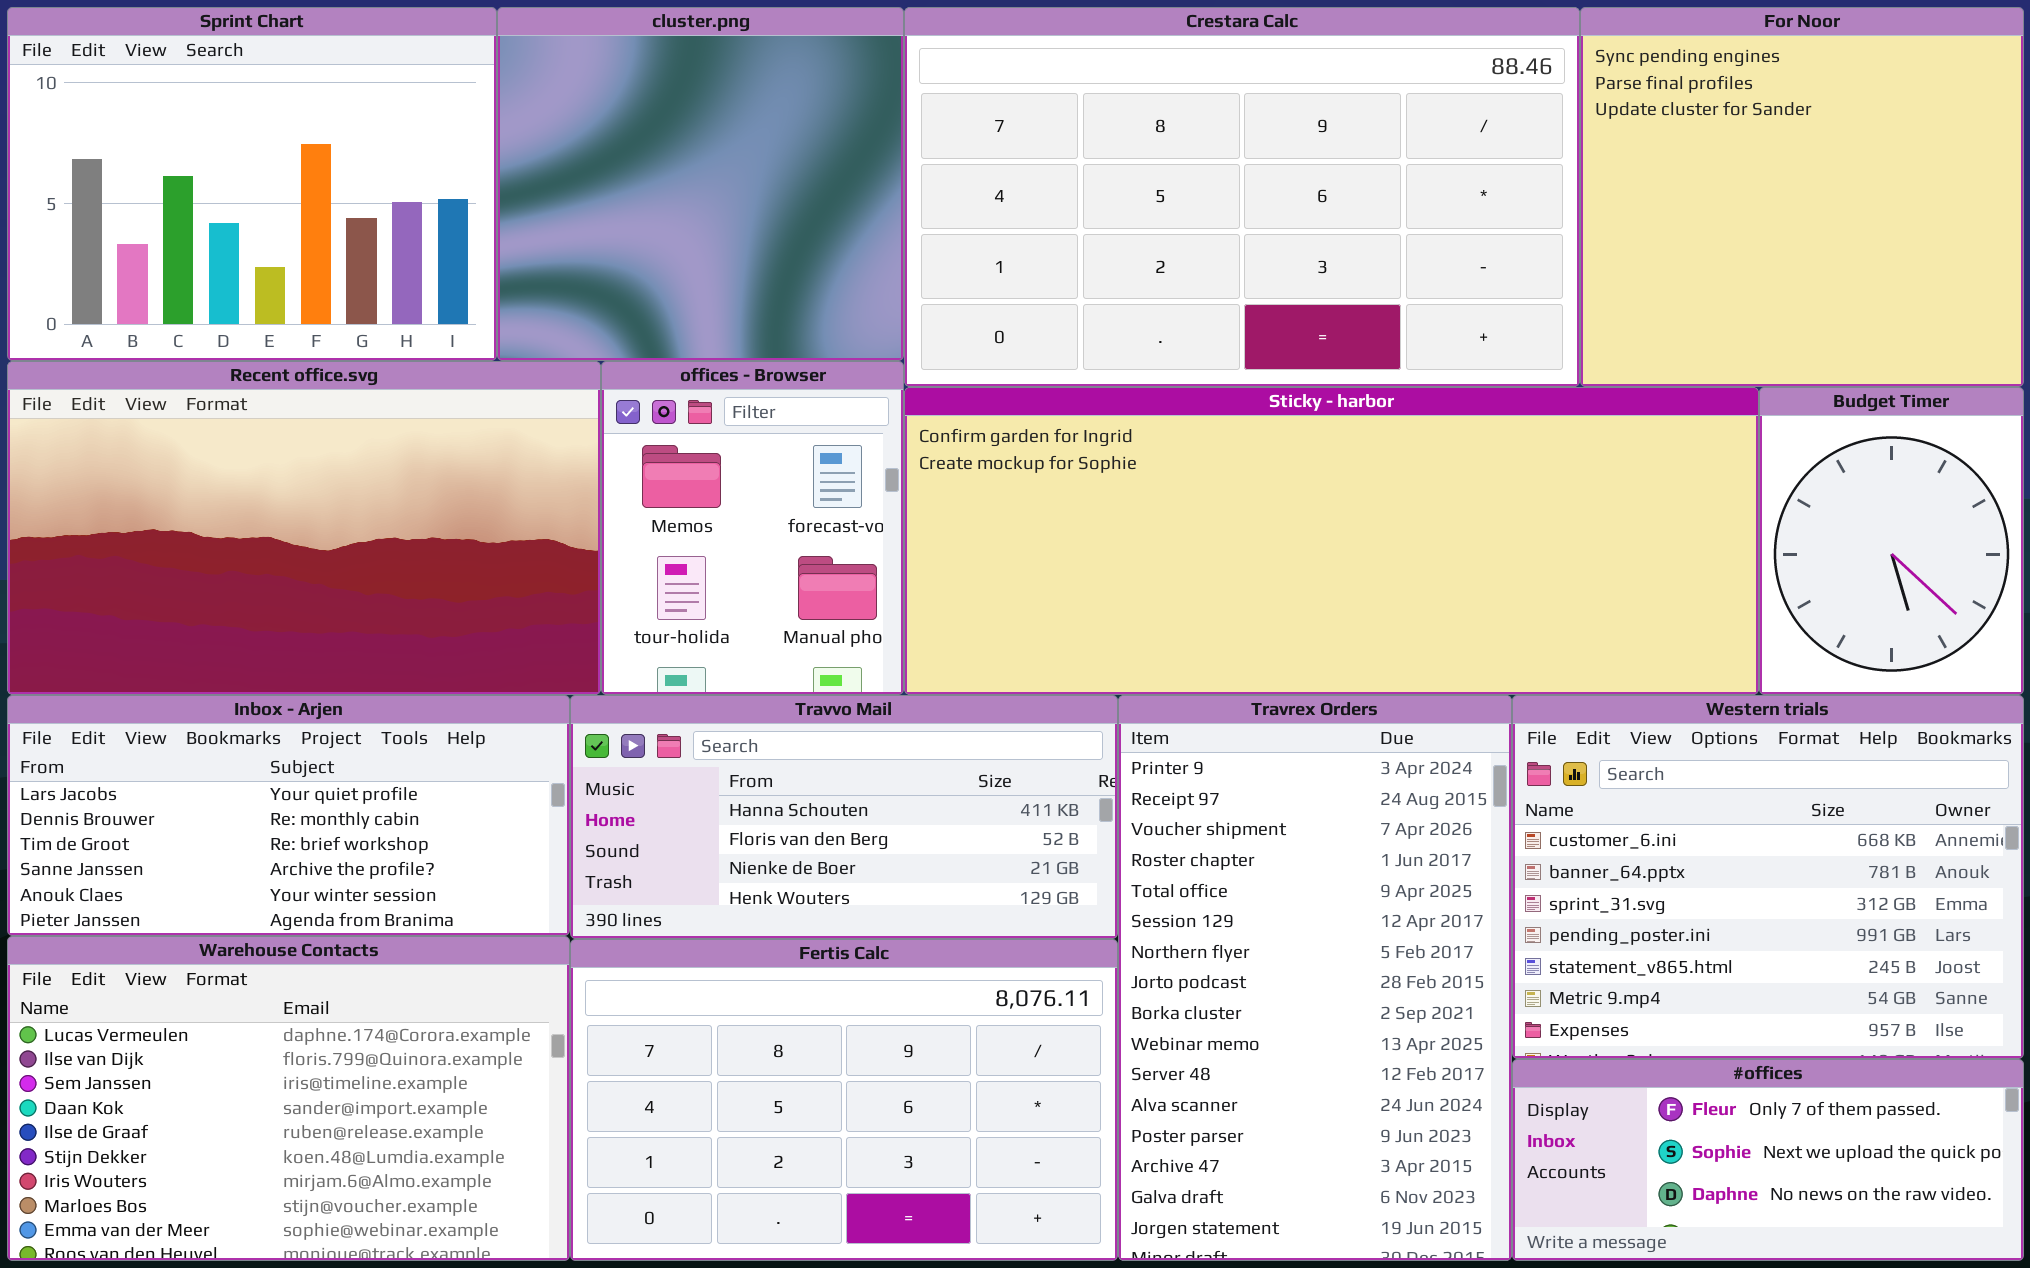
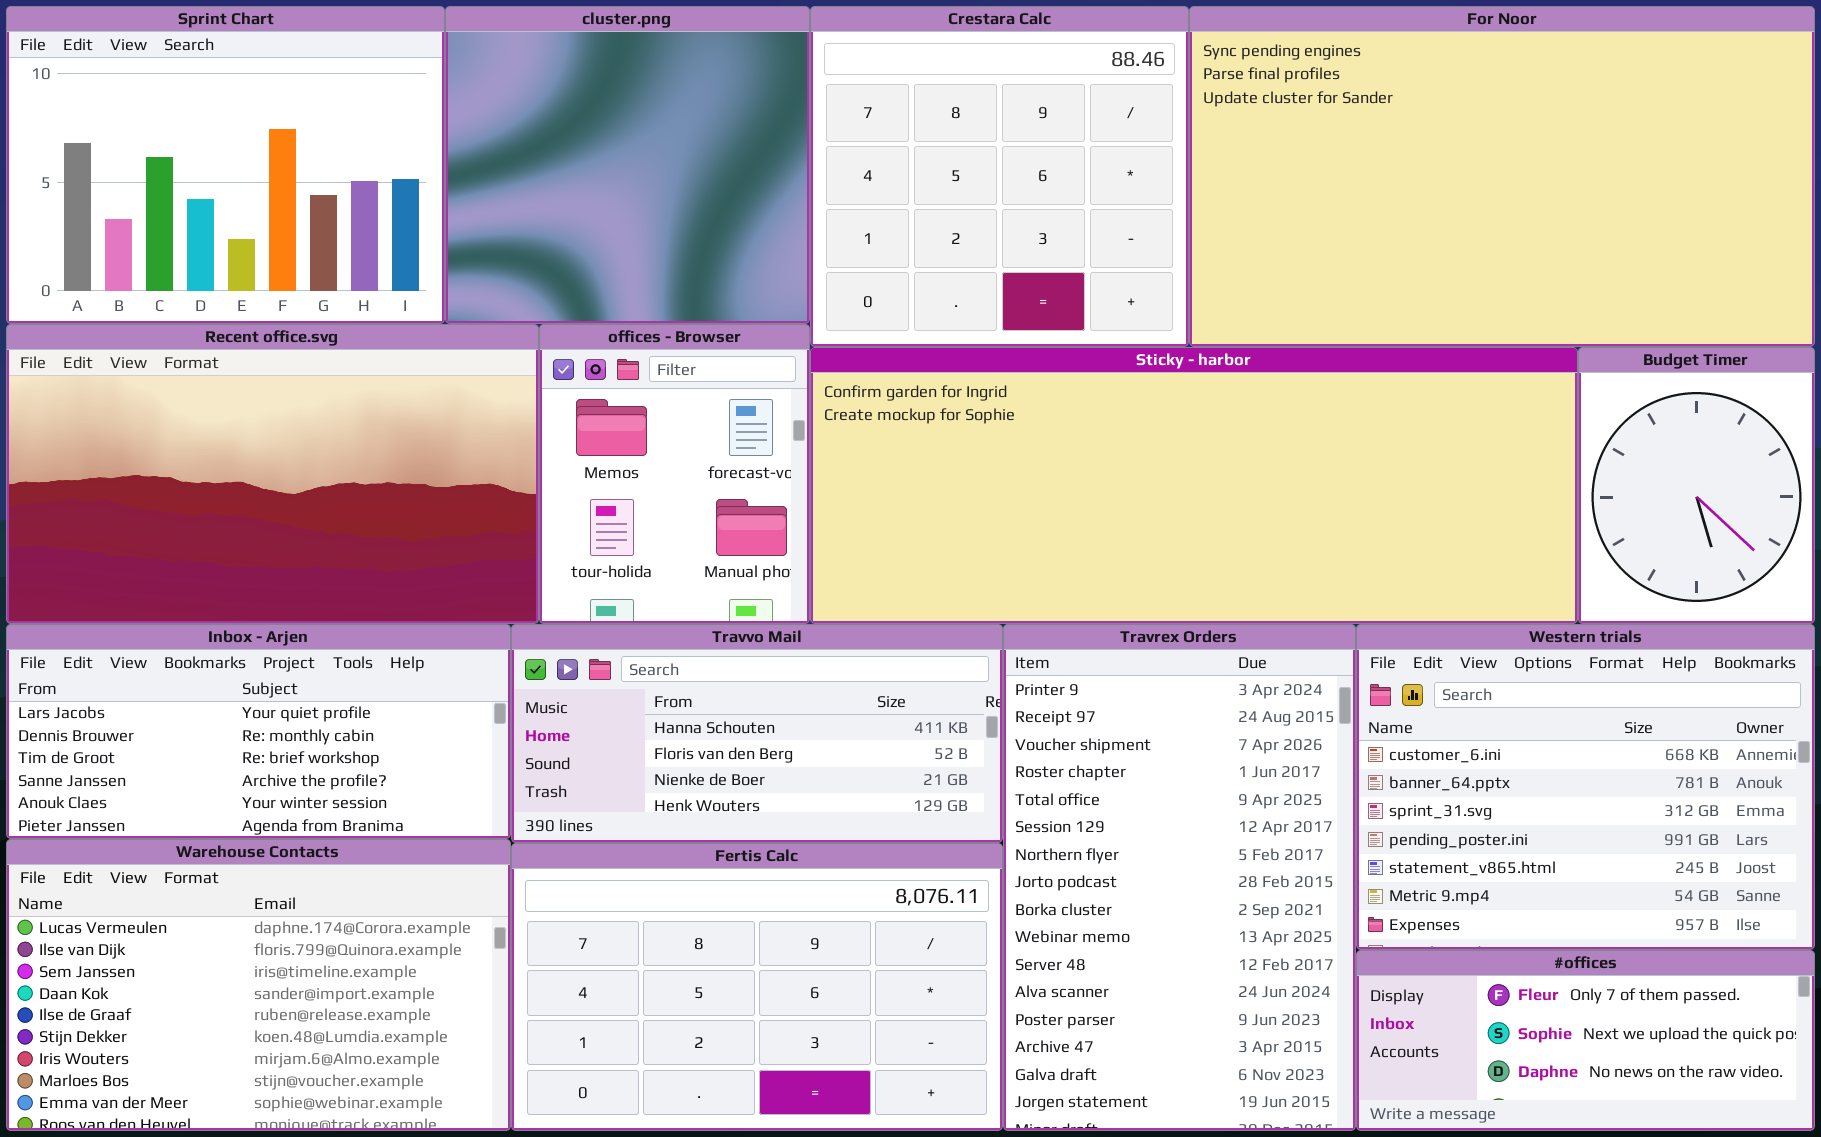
Crestara Calc: [904,7,1580,387] -> [810,6,1189,347], resized
For Noor: [1580,7,2024,387] -> [1189,6,1815,347], resized

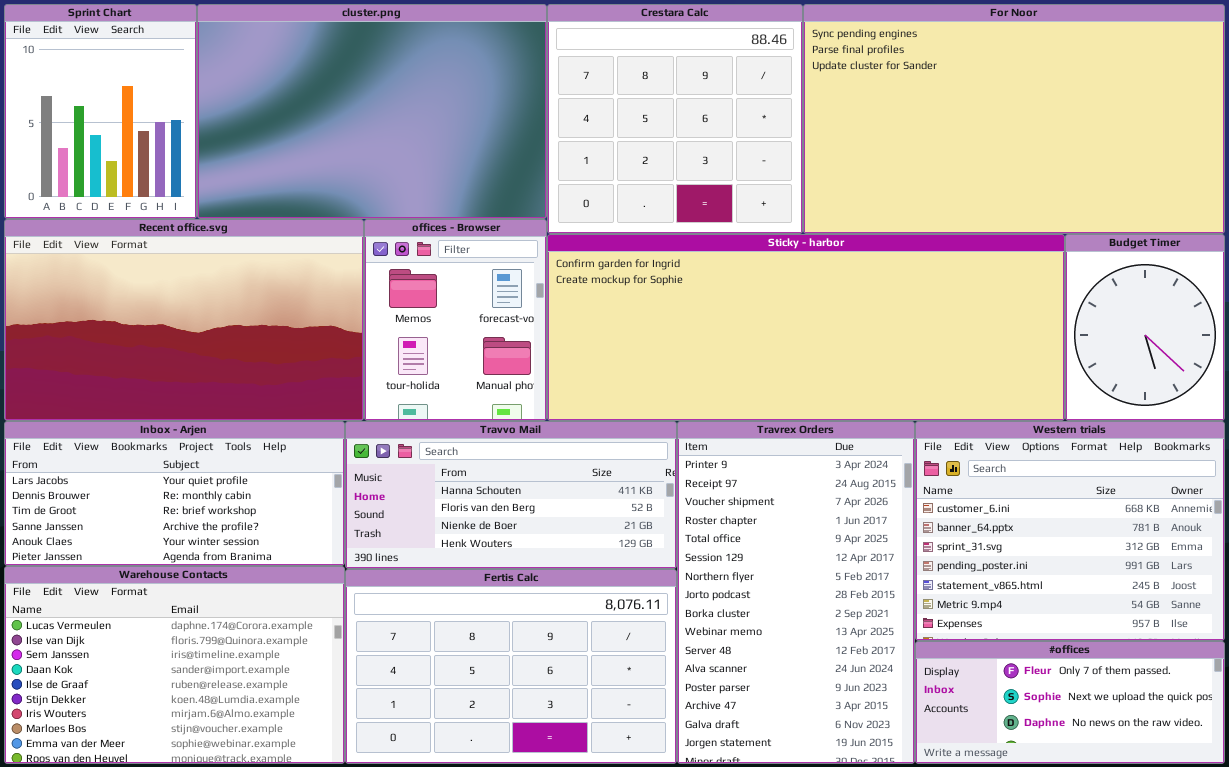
Sprint Chart: [6,6,445,324] -> [4,4,197,219], resized
cluster.png: [445,6,810,324] -> [197,4,547,219], resized

